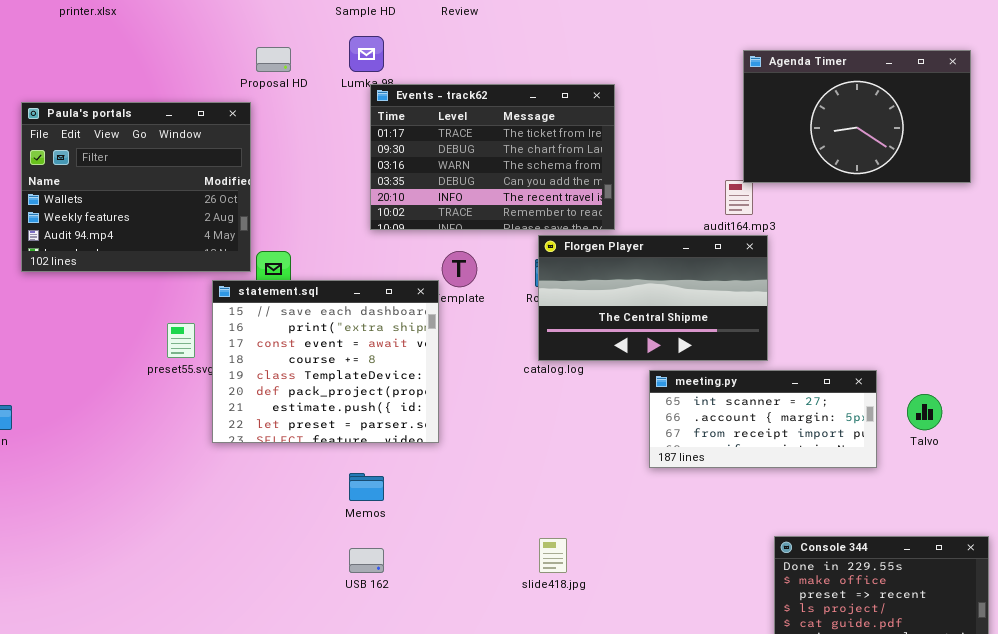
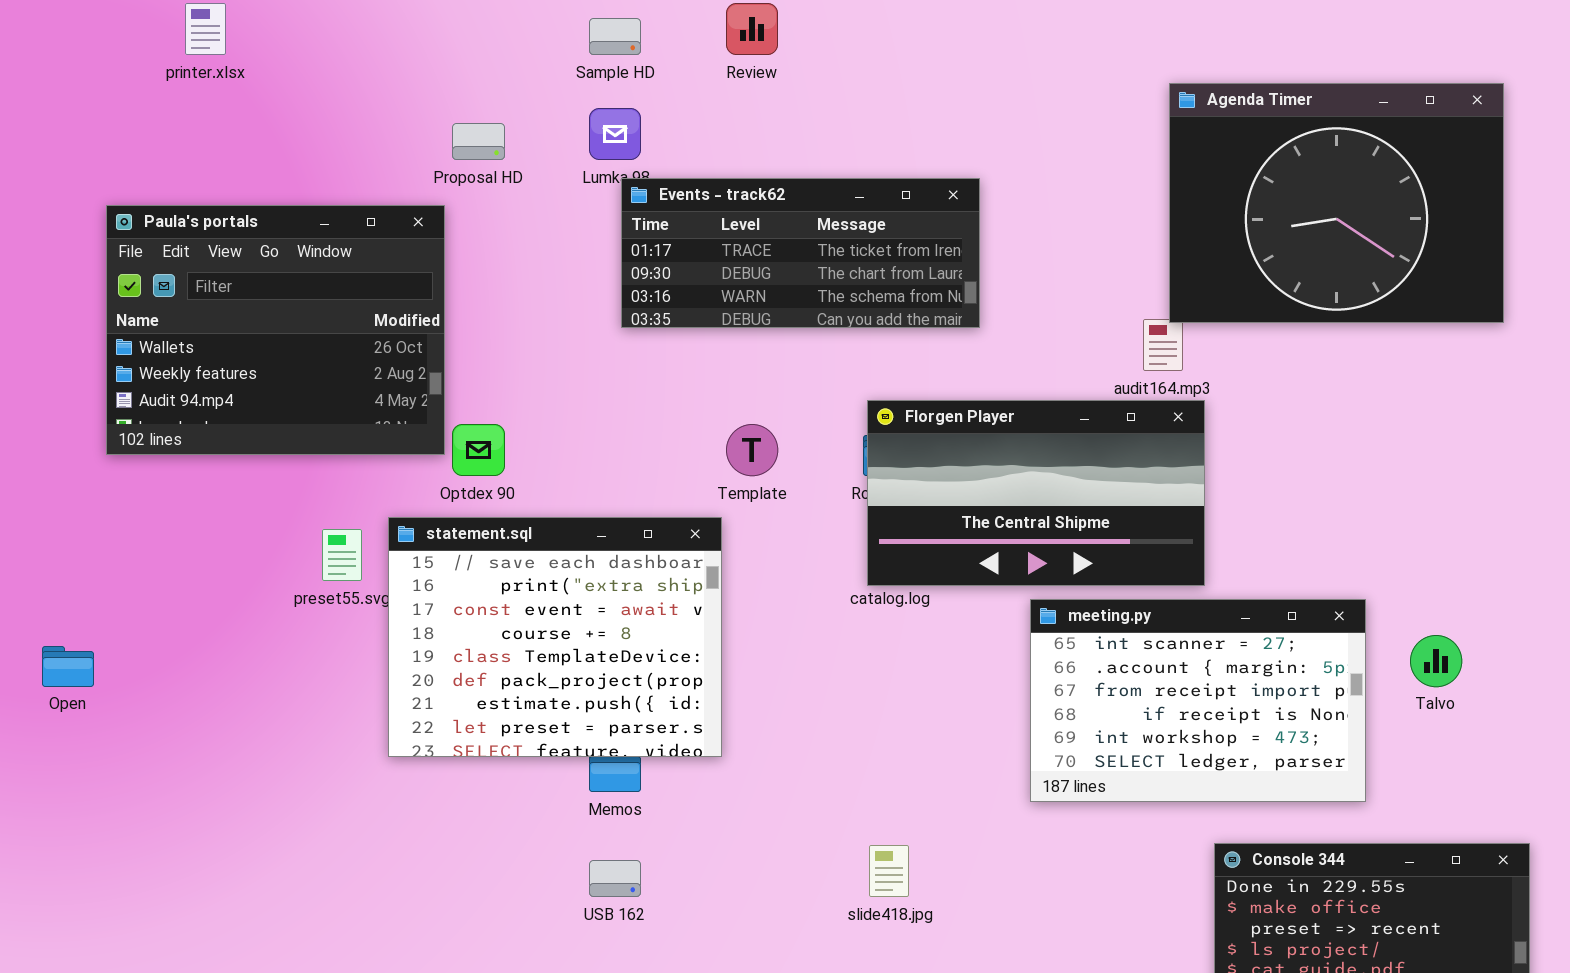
Agenda Timer: [743,50,971,183] -> [1169,83,1504,323], resized
Events - track62: [370,84,615,230] -> [621,178,980,328], resized
statement.sql: [212,280,439,443] -> [388,517,722,757], moved
meeting.py: [649,370,877,468] -> [1030,599,1366,802], resized

